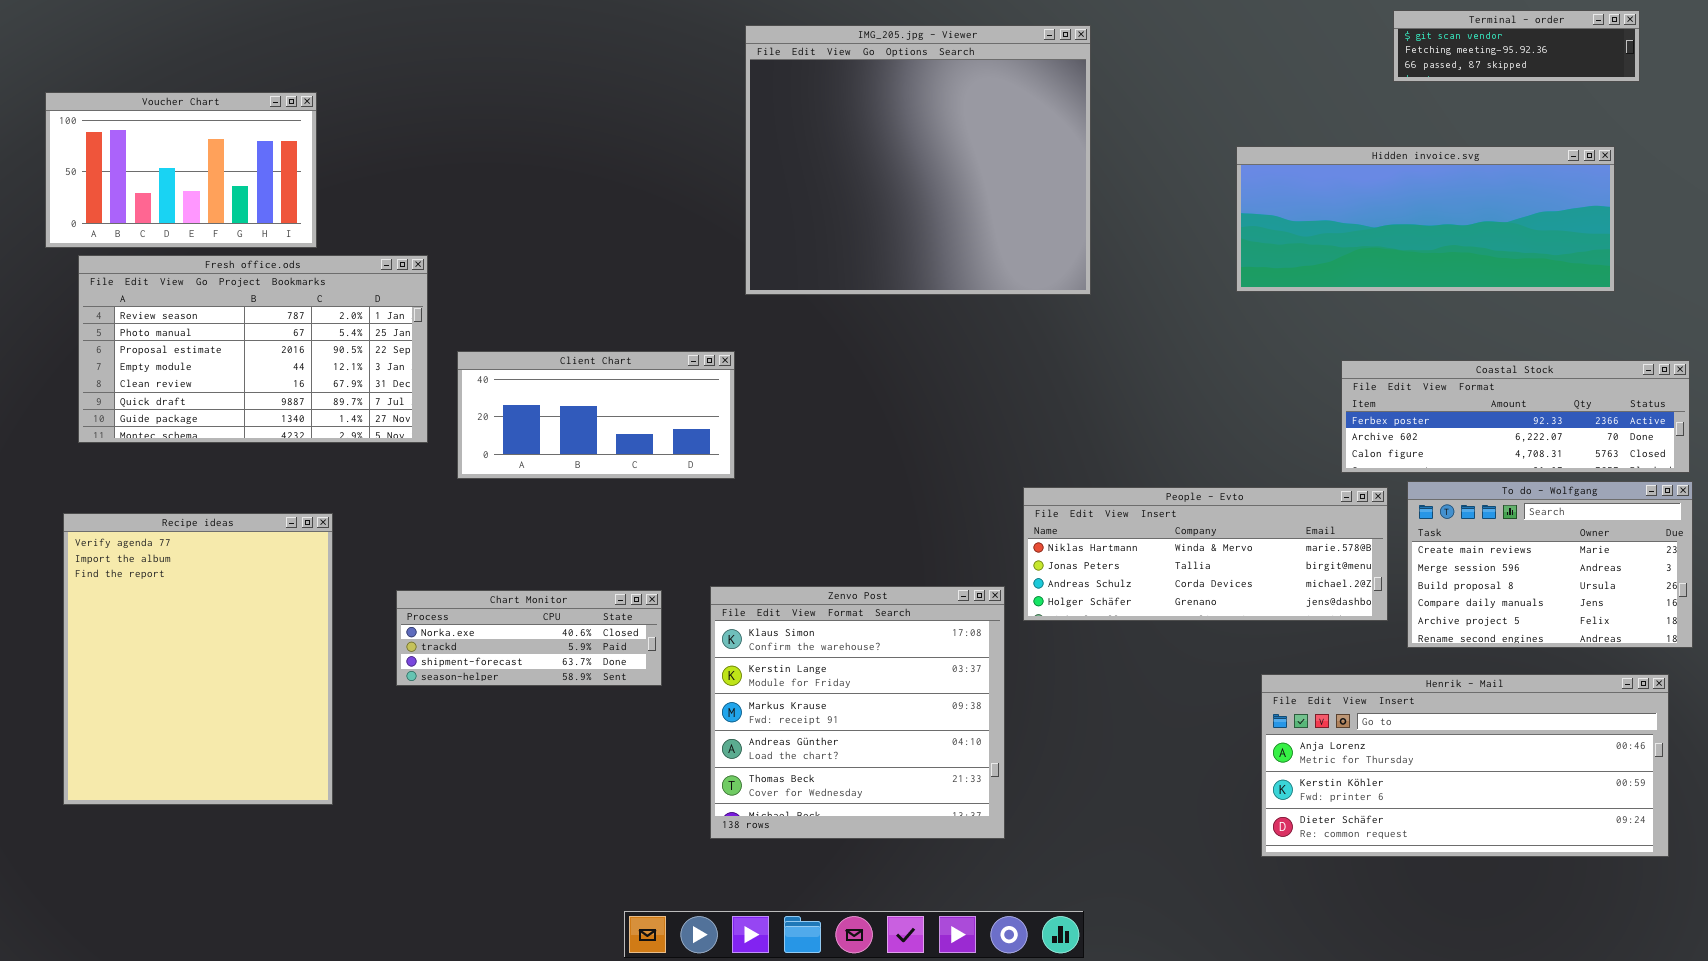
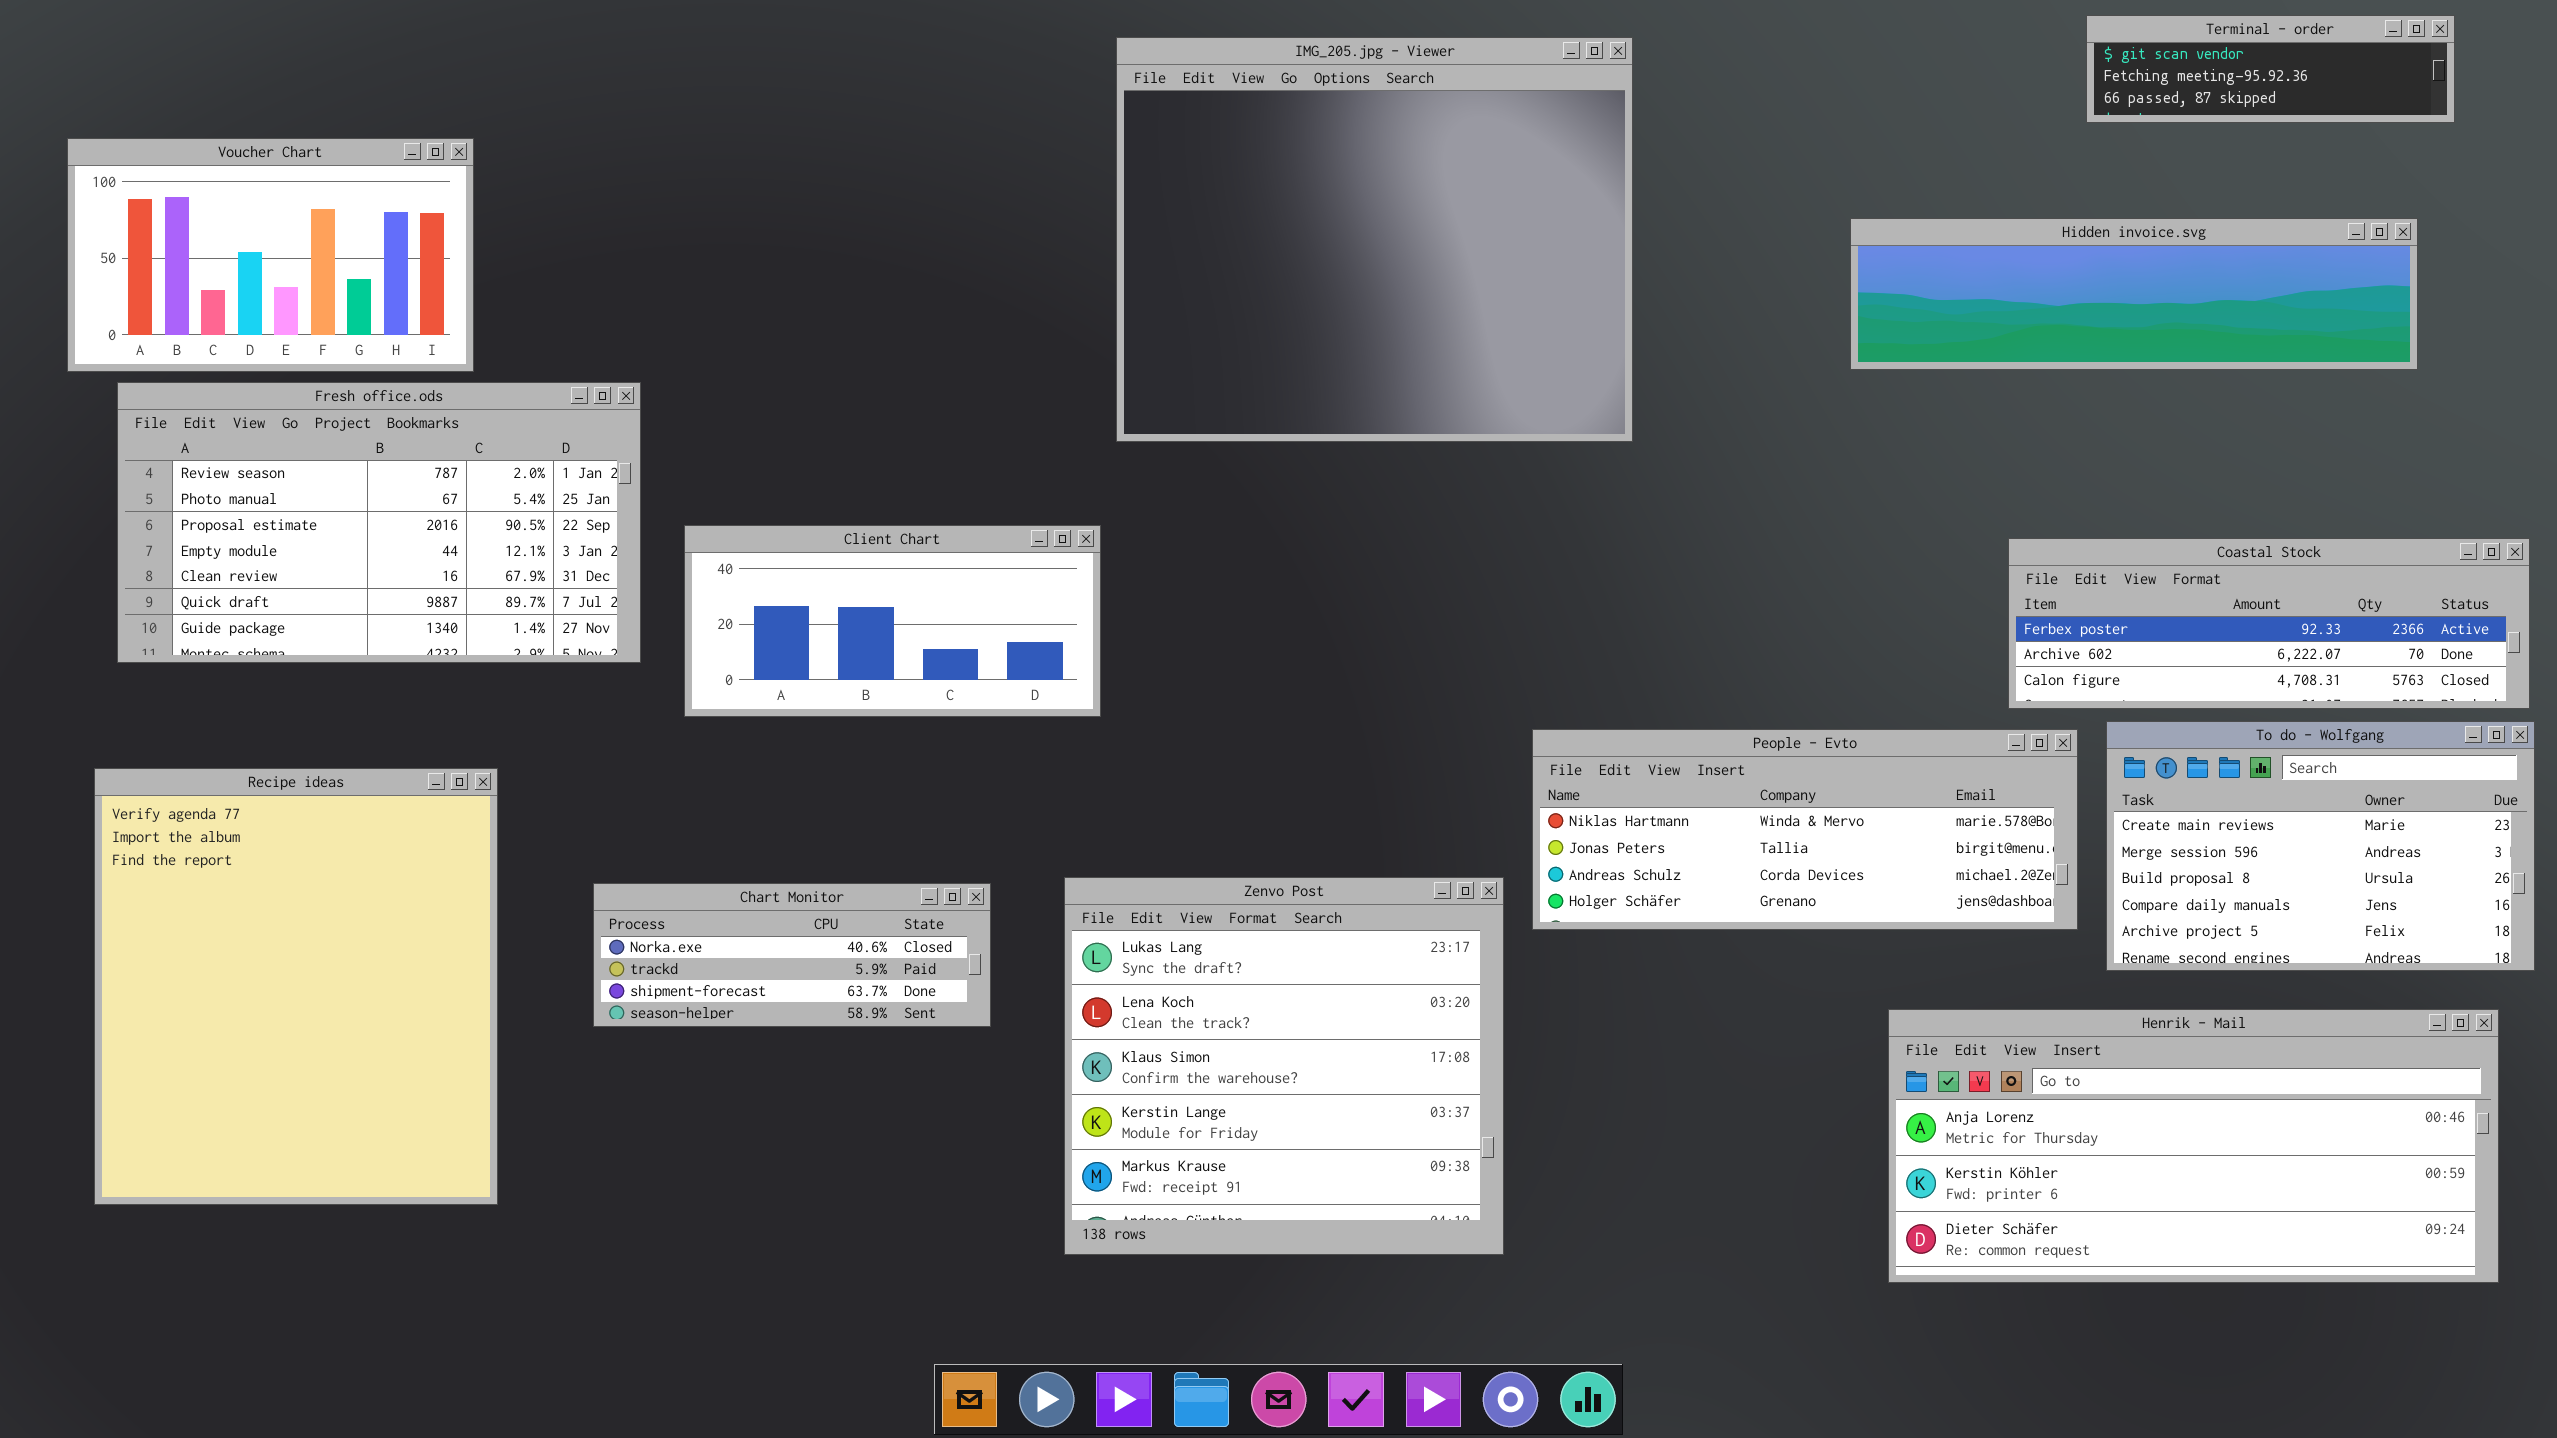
Hidden invoice.svg: [1236,146,1615,292] -> [1850,218,2418,370], resized
Zenvo Post: [710,586,1005,839] -> [1064,877,1504,1255], scrolled up 2 rows

